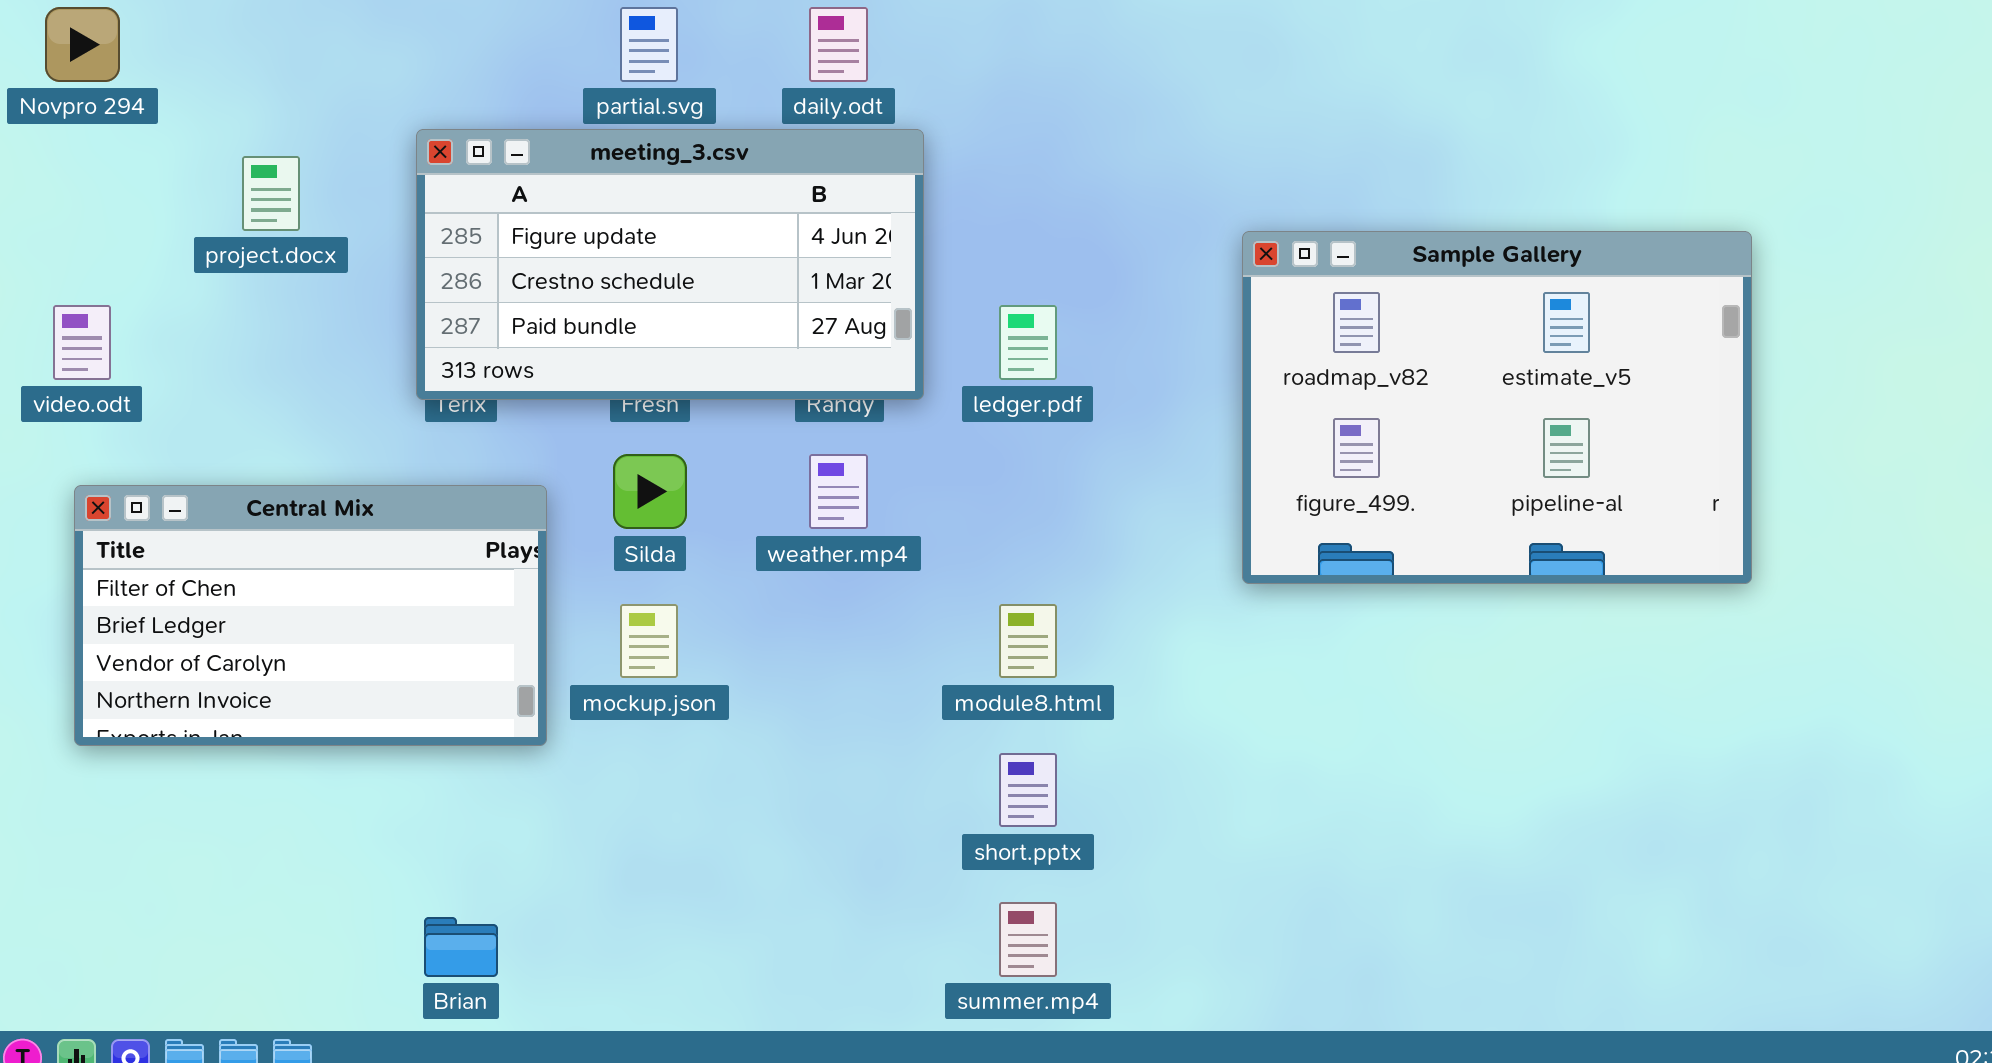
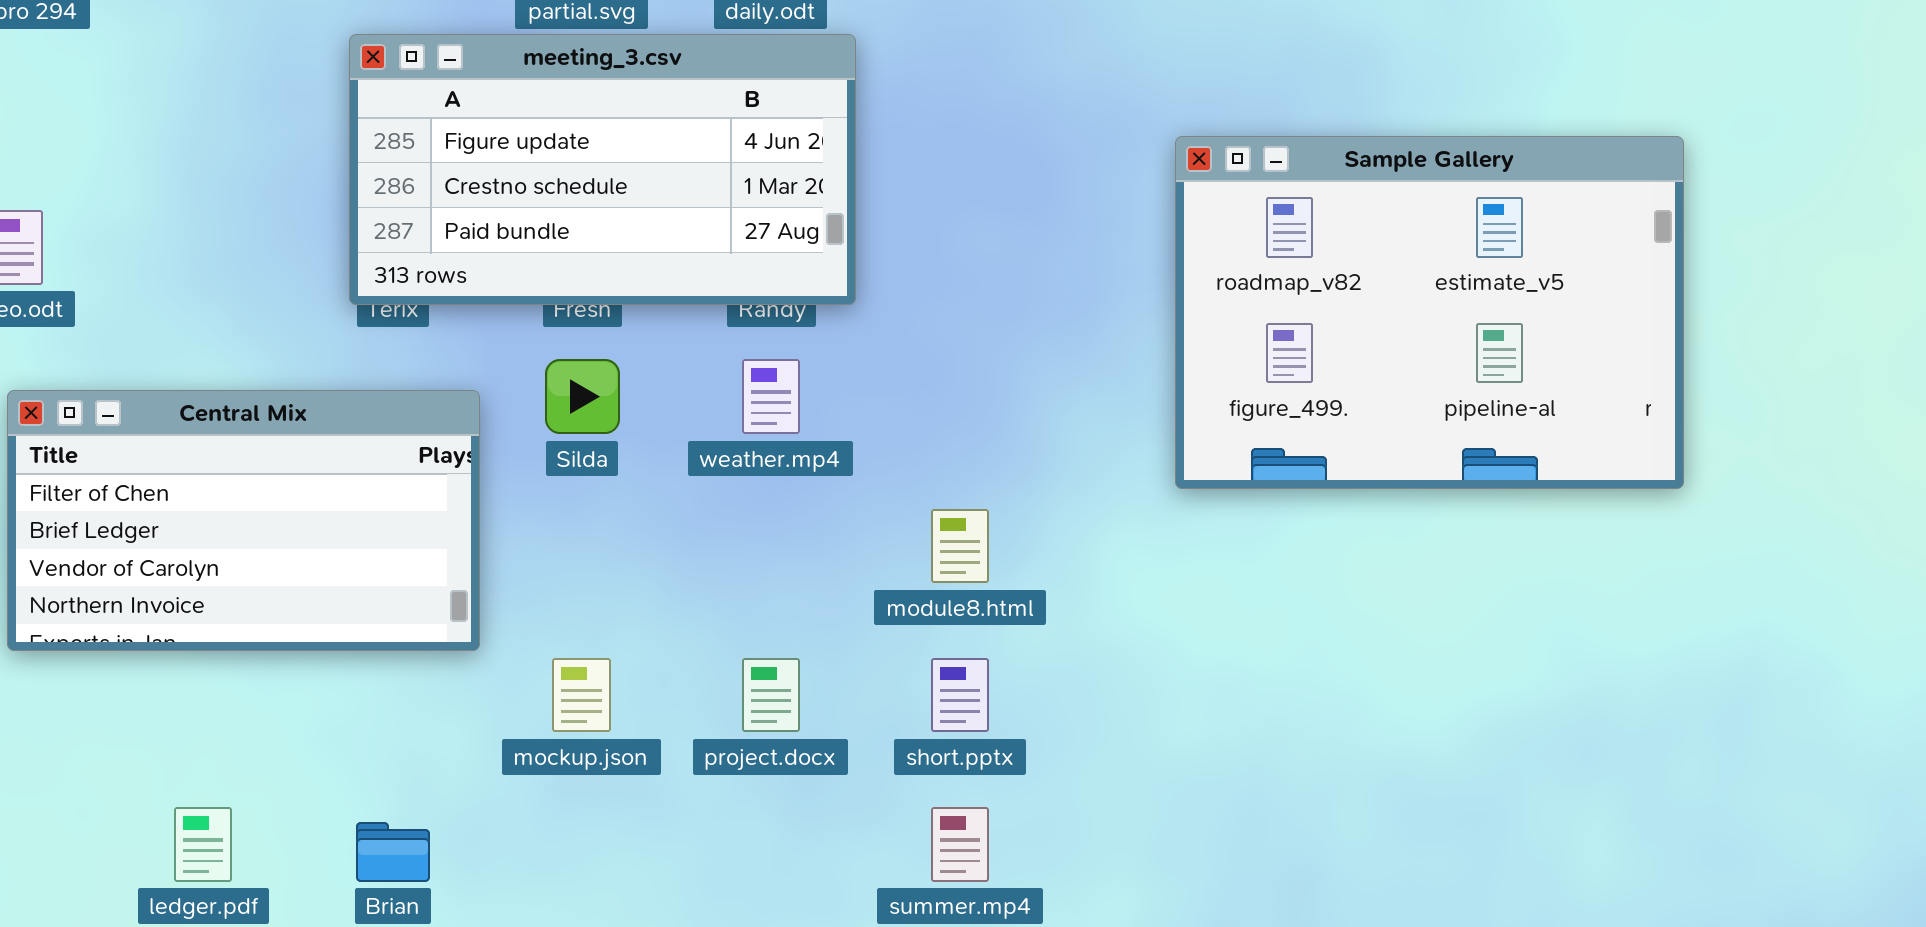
project.docx: [242,156,300,231] -> [742,658,800,732], moved
ledger.pdf: [999,305,1057,380] -> [174,807,232,882], moved
mockup.json: [620,604,678,678] -> [552,658,611,732], moved

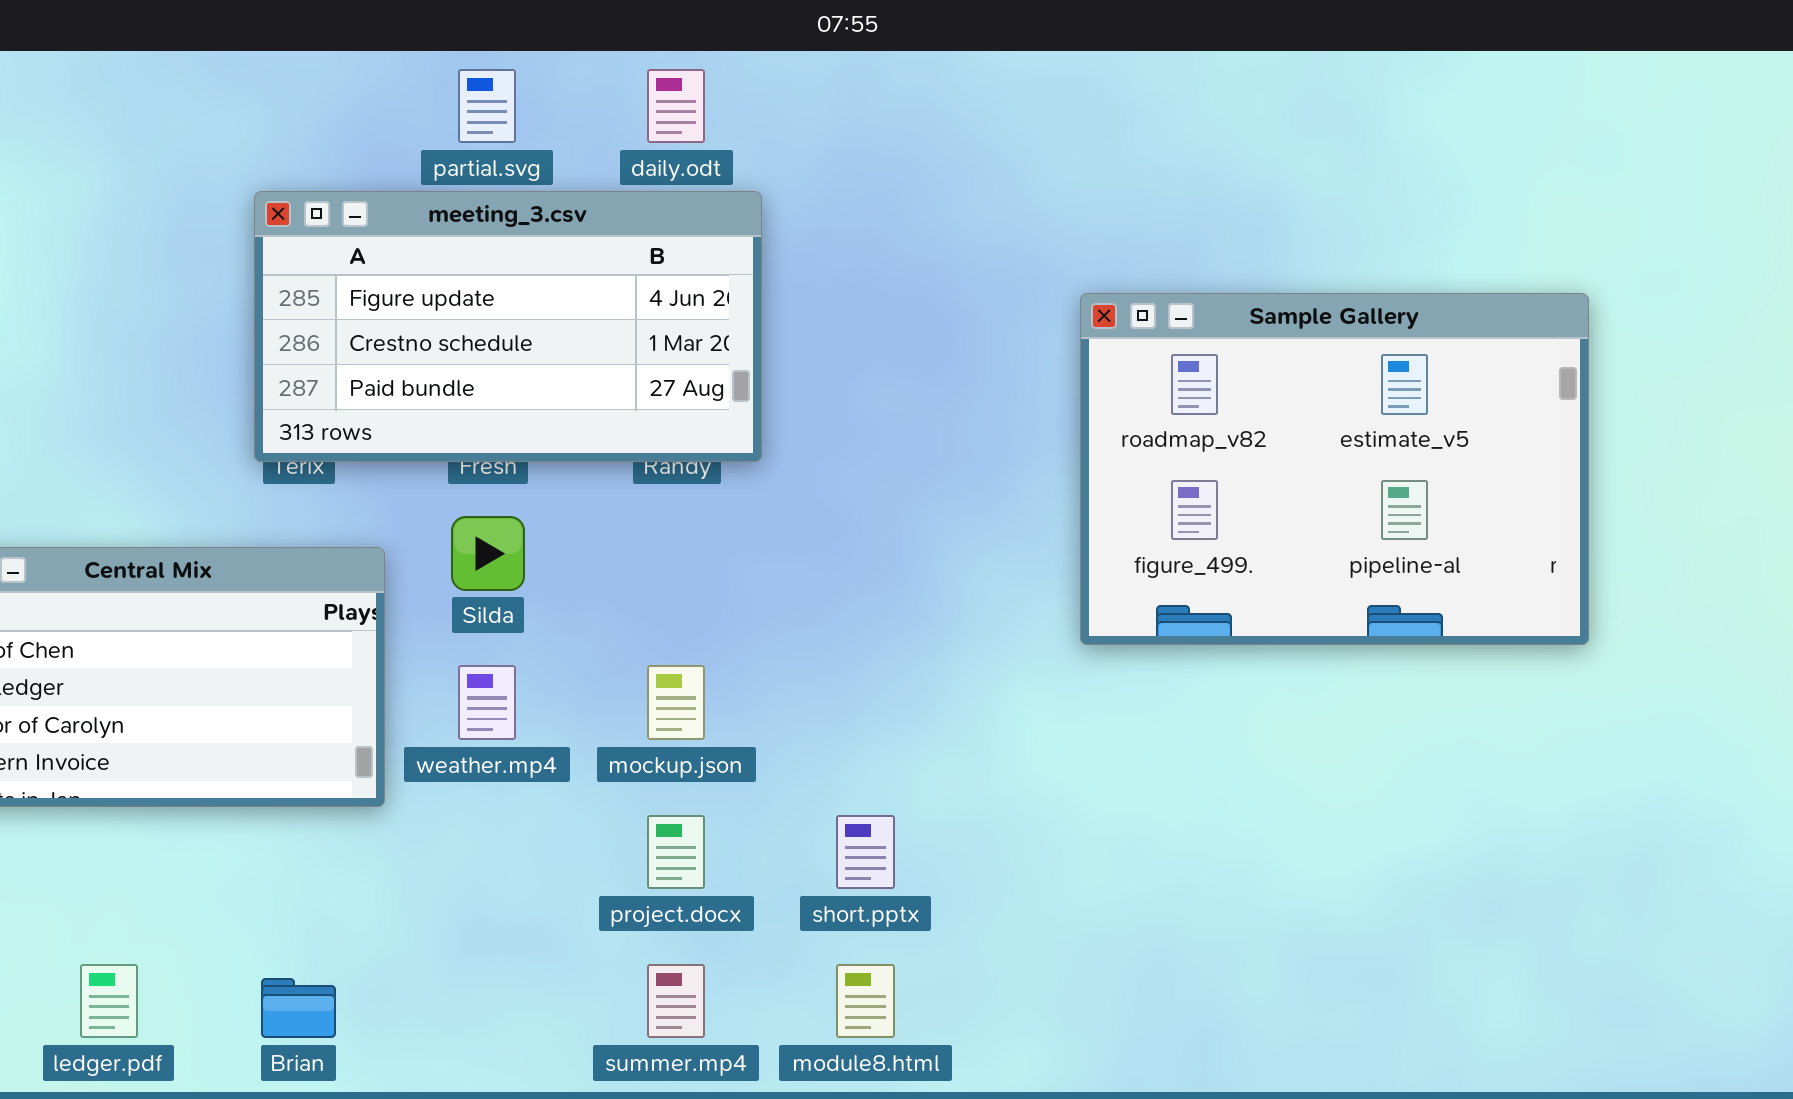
weather.mp4: [742,359,800,434] -> [458,665,516,740], moved
module8.html: [931,509,989,583] -> [836,964,895,1038], moved
mockup.json: [552,658,611,732] -> [647,665,705,740], moved
summer.mp4: [931,807,989,882] -> [647,964,705,1038], moved

